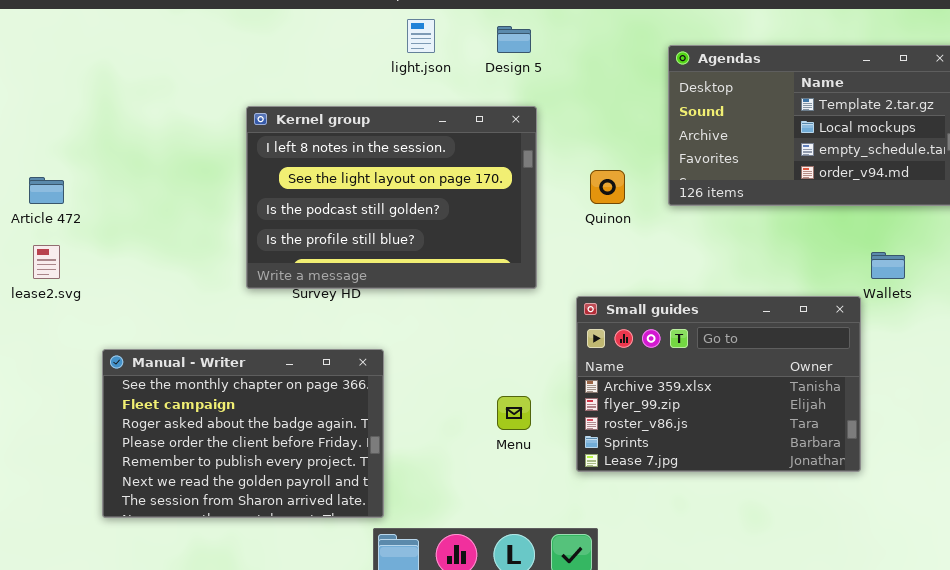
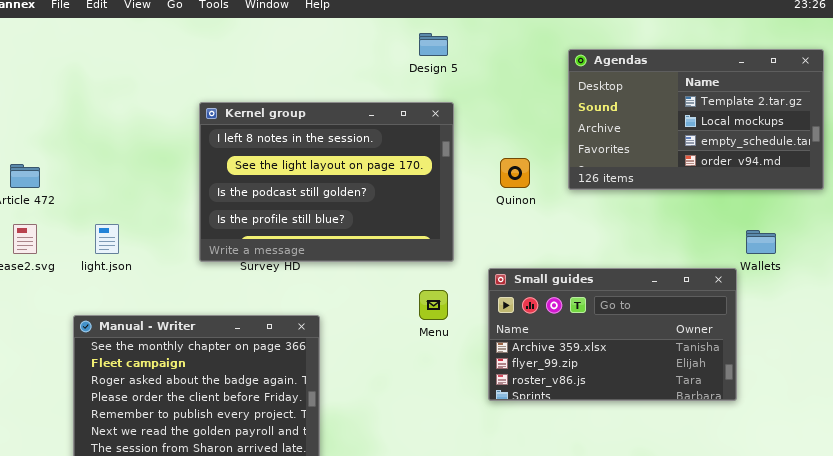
light.json: [407,19,435,53] -> [95,224,119,254], moved
Small guides: [576,296,861,472] -> [488,268,737,401], resized
Menu: [497,396,531,430] -> [419,290,448,320], moved

